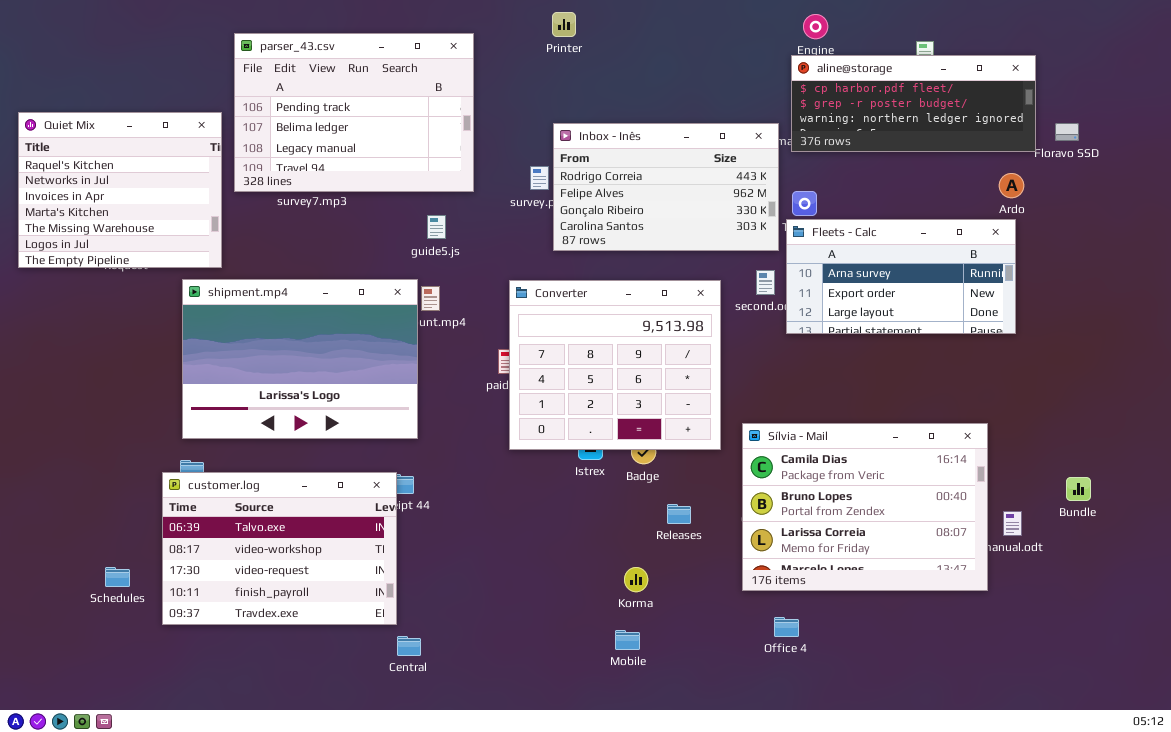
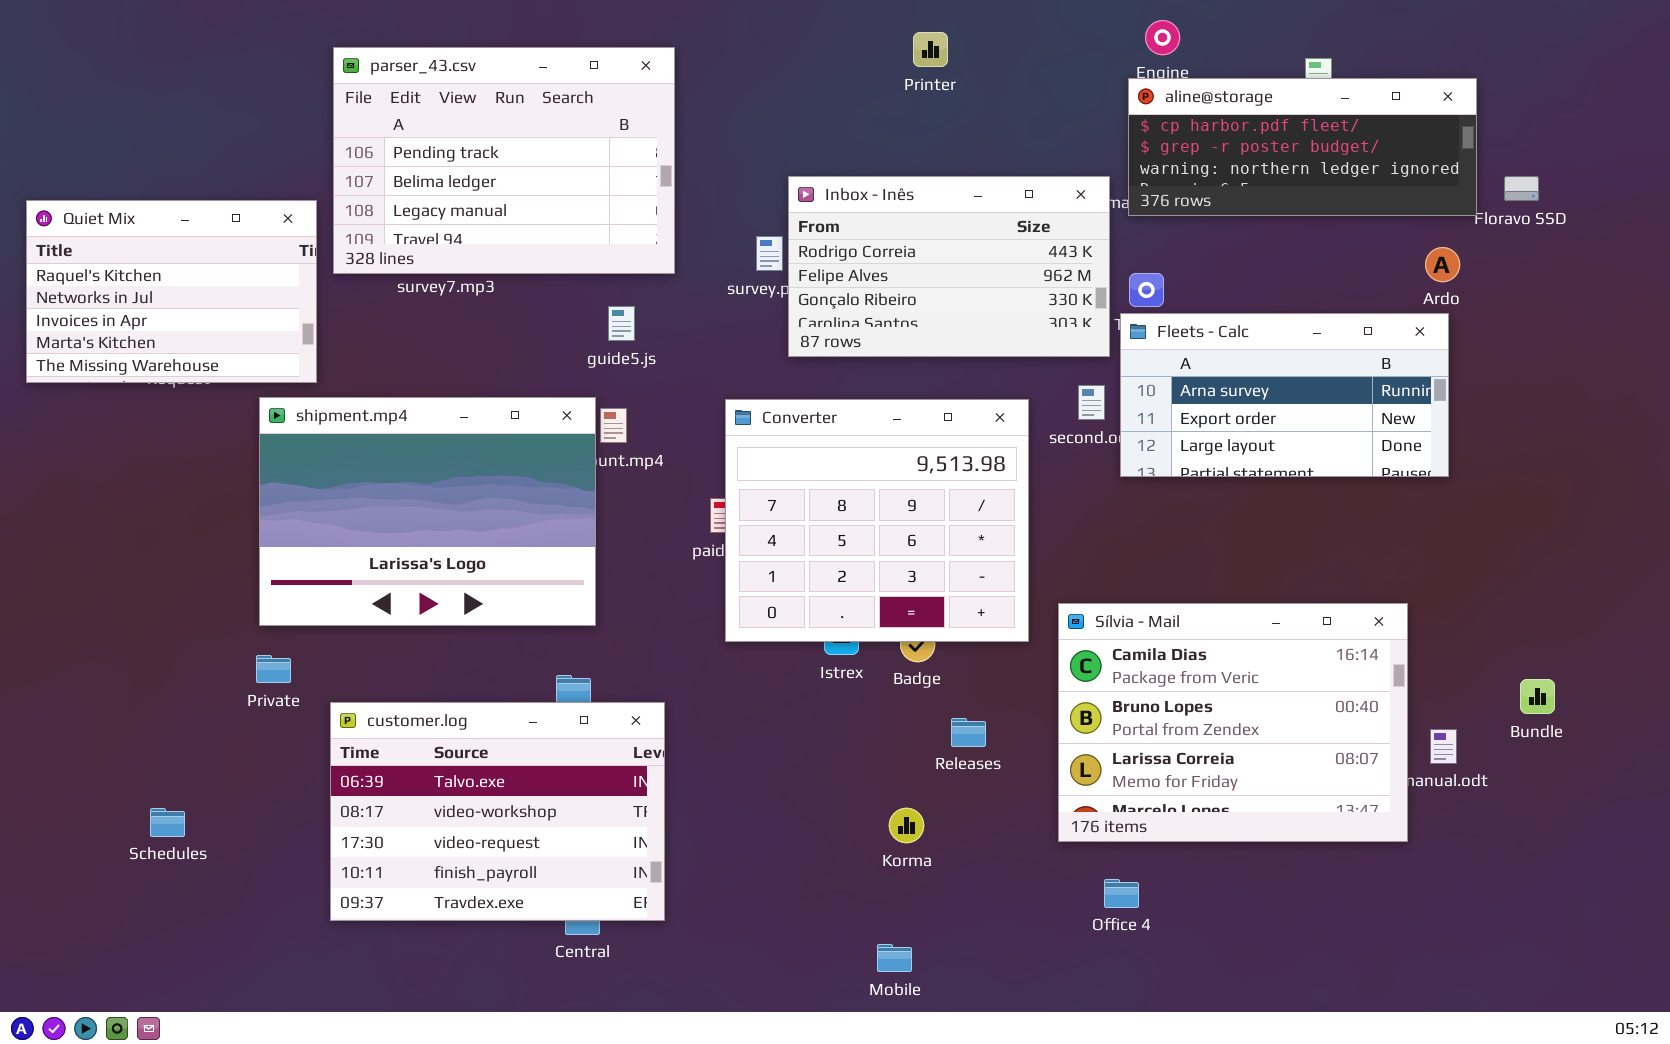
Printer: [552,12,576,37] -> [913,32,948,67], moved
Quiet Mix: [18,112,222,268] -> [26,200,317,383], resized
customer.log: [162,472,397,625] -> [330,702,665,921], moved
Mobile: [615,630,640,650] -> [877,944,912,972], moved

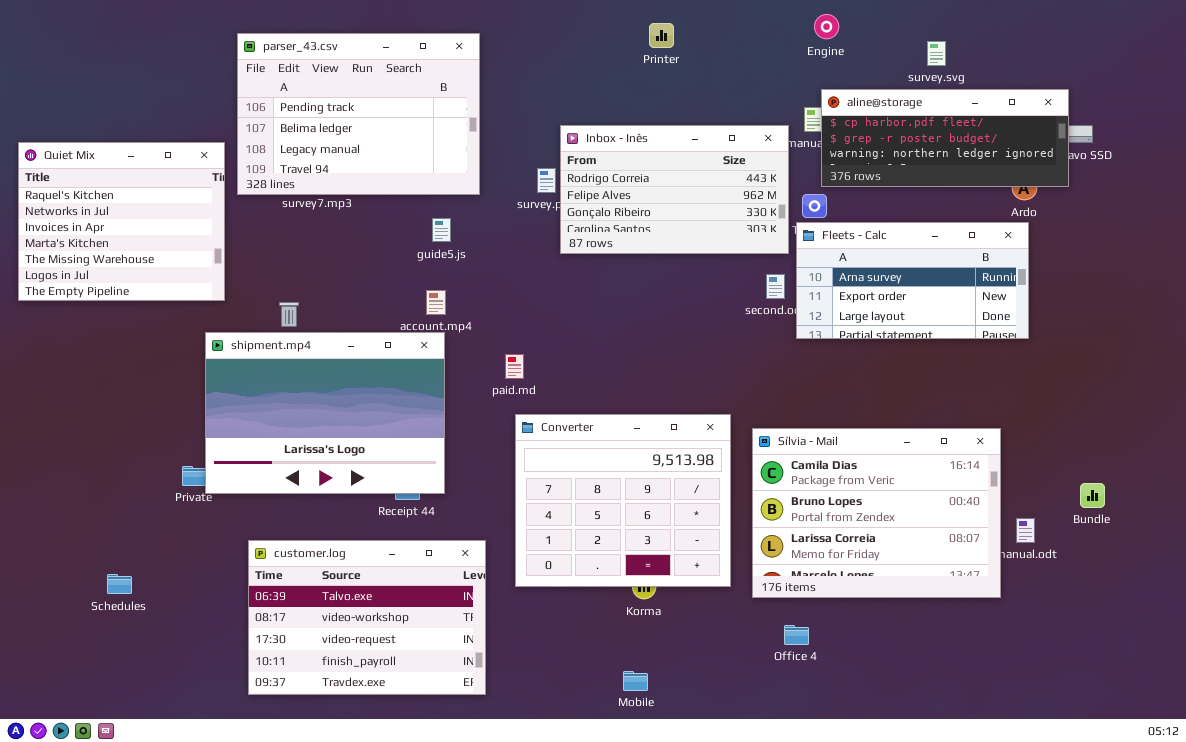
aline@storage: [1128,78,1477,216] -> [821,89,1069,187], moved
Quiet Mix: [26,200,317,383] -> [18,142,225,301], resized
shipment.mp4: [259,397,596,626] -> [205,332,445,494], moved
Converter: [725,399,1029,642] -> [515,414,731,587], moved
customer.log: [330,702,665,921] -> [248,540,486,695], moved

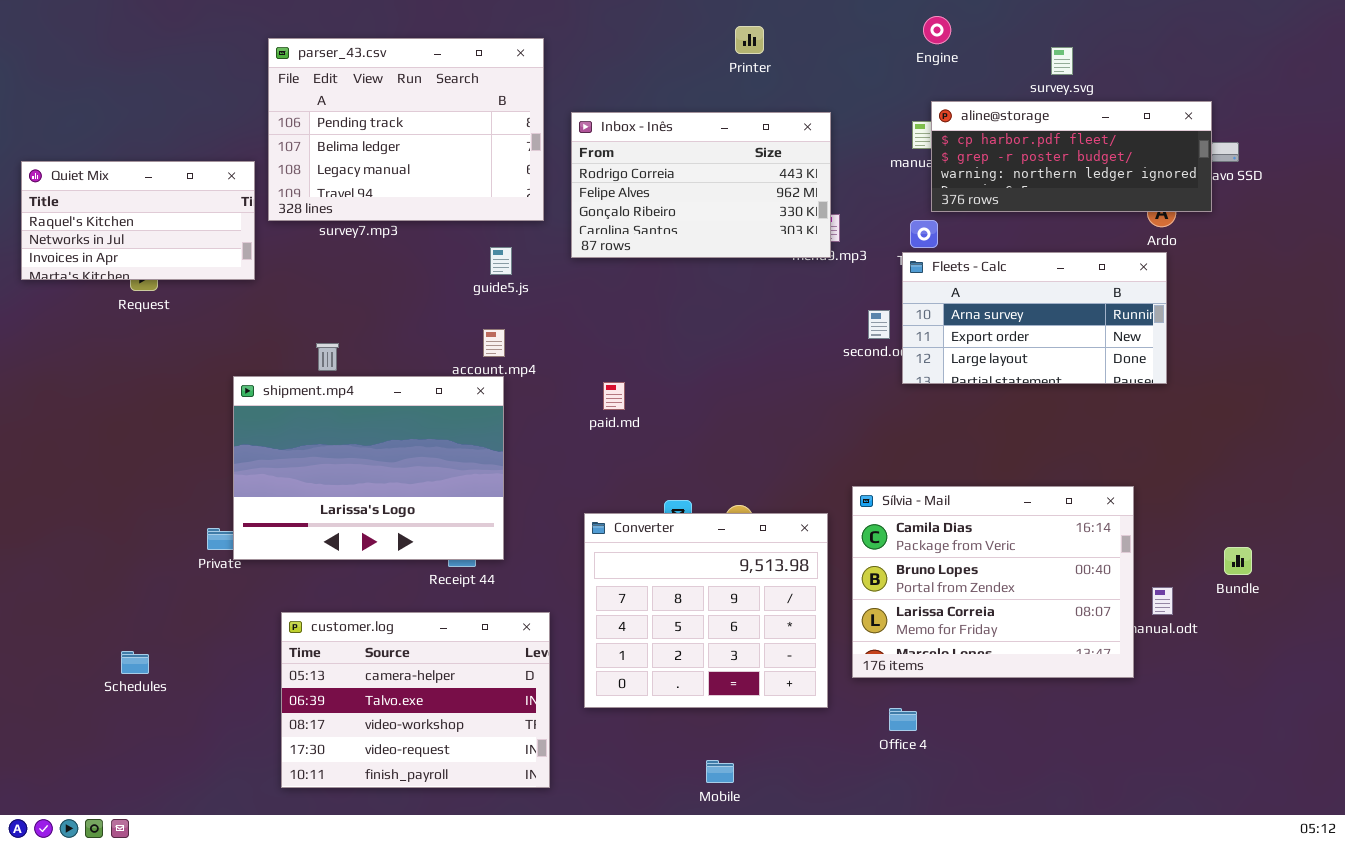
Inbox - Inês: [560,125,789,254] -> [571,112,831,258], moved
Quiet Mix: [18,142,225,301] -> [21,161,255,280], resized
paid.md: [505,354,524,379] -> [603,382,625,410], moved
Converter: [515,414,731,587] -> [584,513,828,708], moved
customer.log: [248,540,486,695] -> [281,612,550,788], scrolled up 1 row

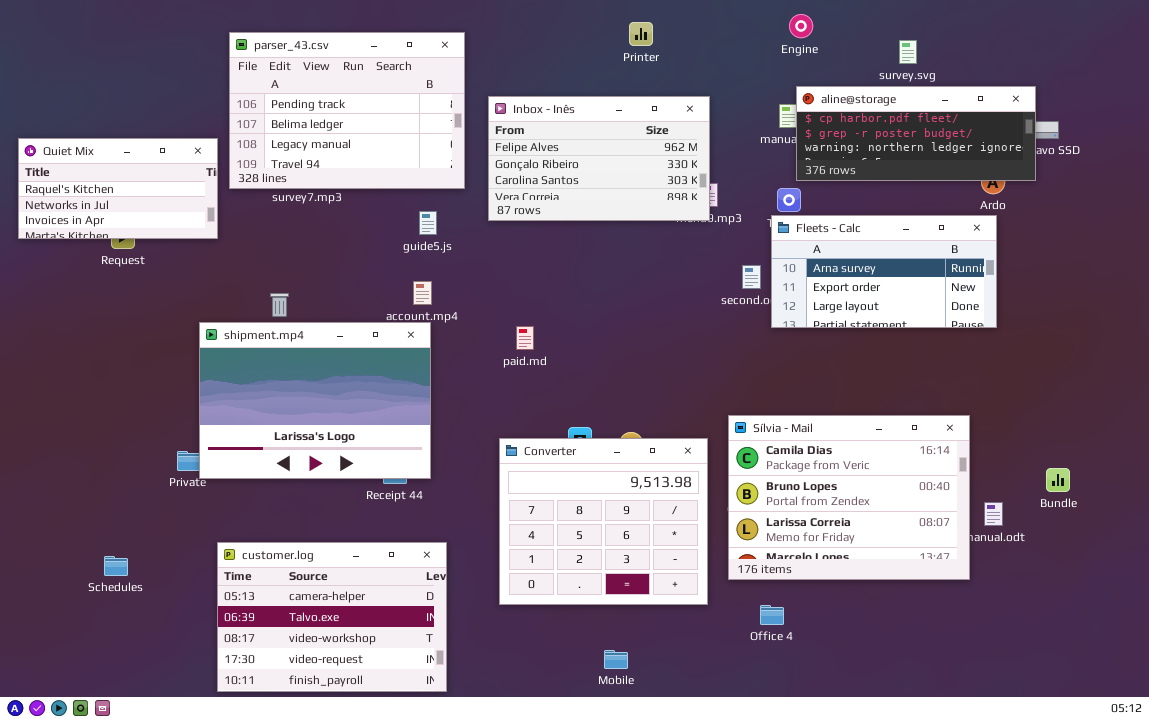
Inbox - Inês: [571,112,831,258] -> [488,96,710,221], scrolled down 1 row
customer.log: [281,612,550,788] -> [217,542,447,692], moved

